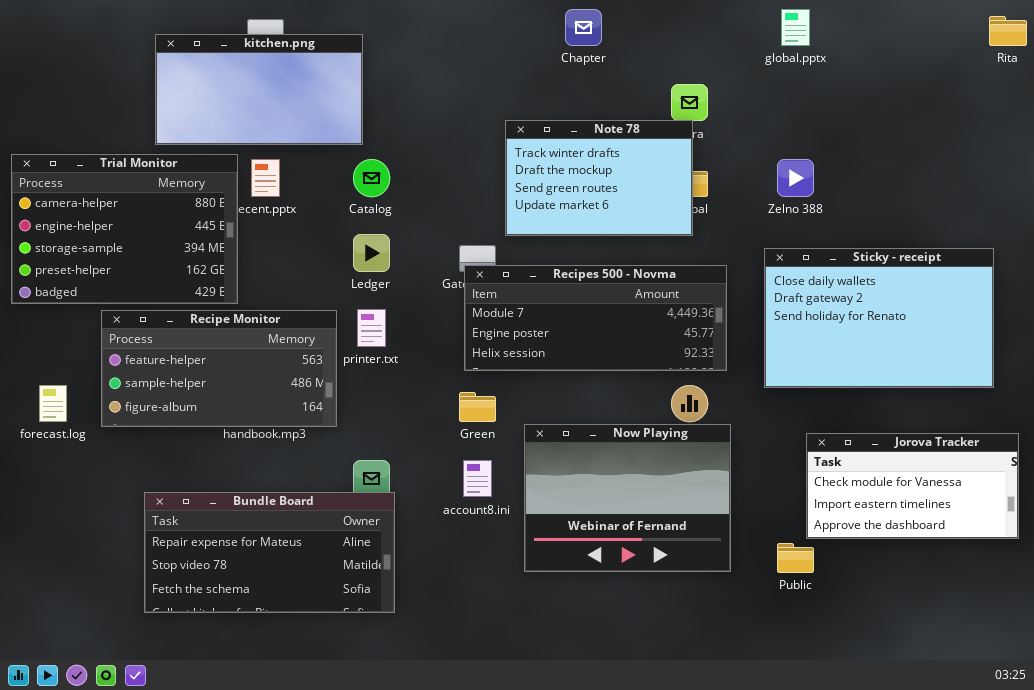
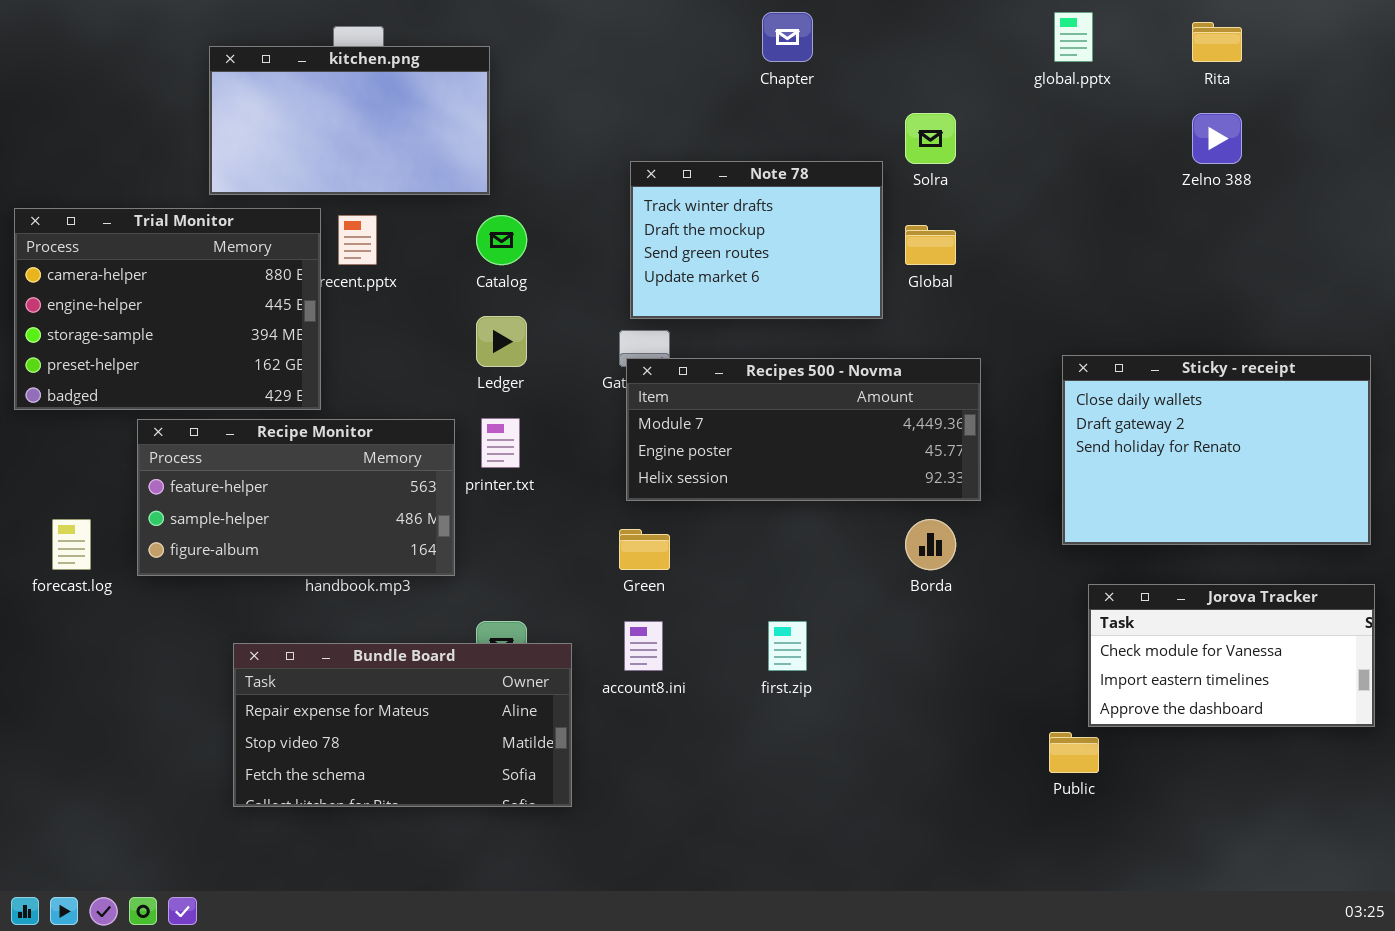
Rita: [989,16,1027,46] -> [1192,22,1242,62], moved
Note 78: [505,120,693,236] -> [630,161,883,319], moved
Zelno 388: [777,159,814,197] -> [1192,113,1242,164], moved
Sticky - receipt: [764,248,994,388] -> [1062,355,1371,545], moved
Now Playing: [524,424,731,572] -> none, closed
Bundle Board: [144,492,395,613] -> [233,643,572,807], moved

